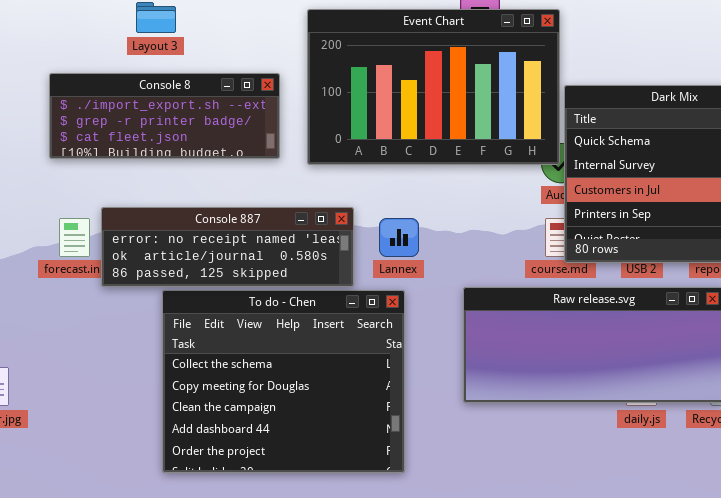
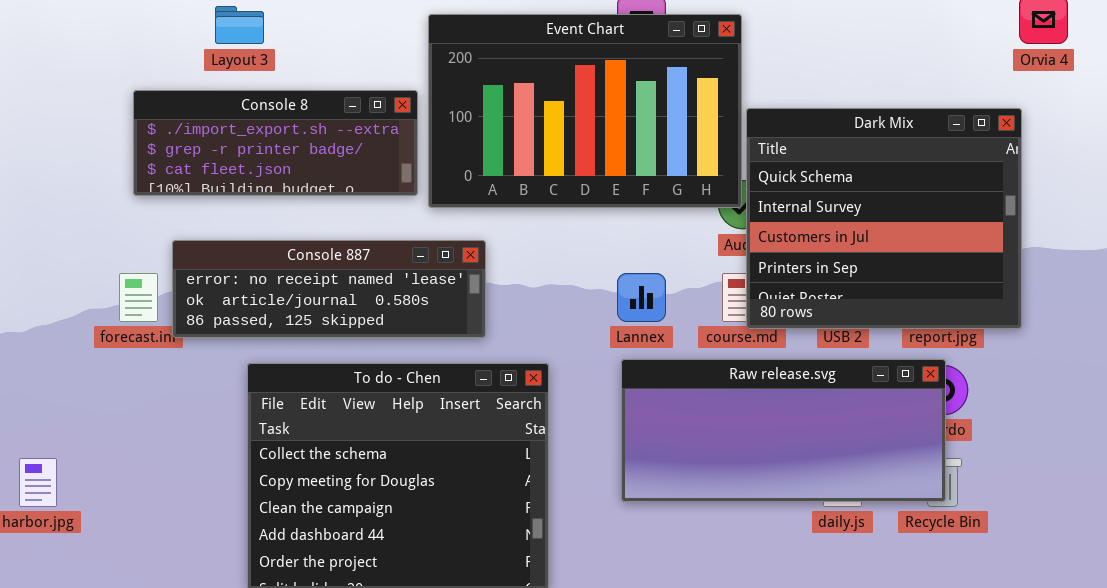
Console 8: [49,73,280,159] -> [133,90,418,196], moved
Console 887: [101,207,354,287] -> [172,240,486,338], moved
Lannex: [379,218,419,257] -> [617,273,666,322], moved

